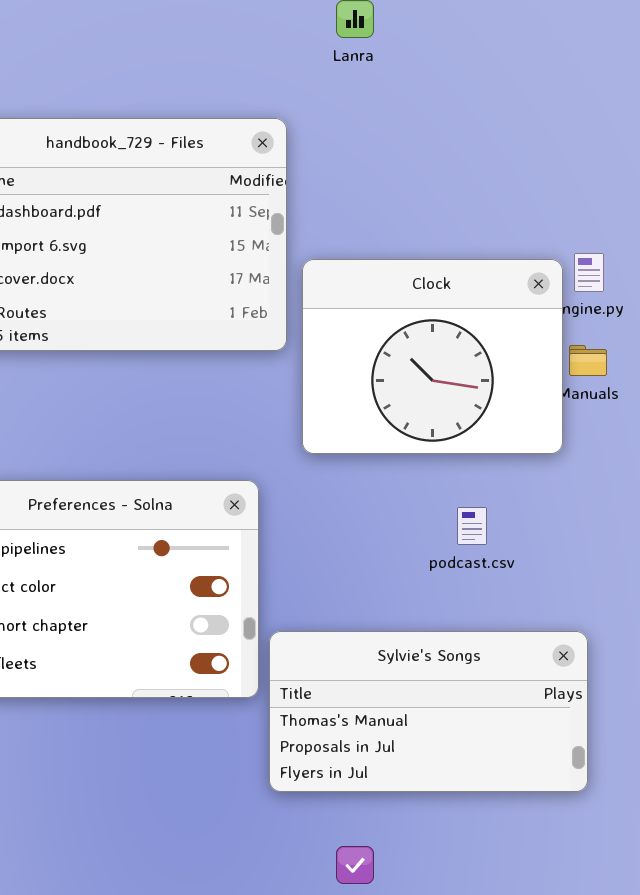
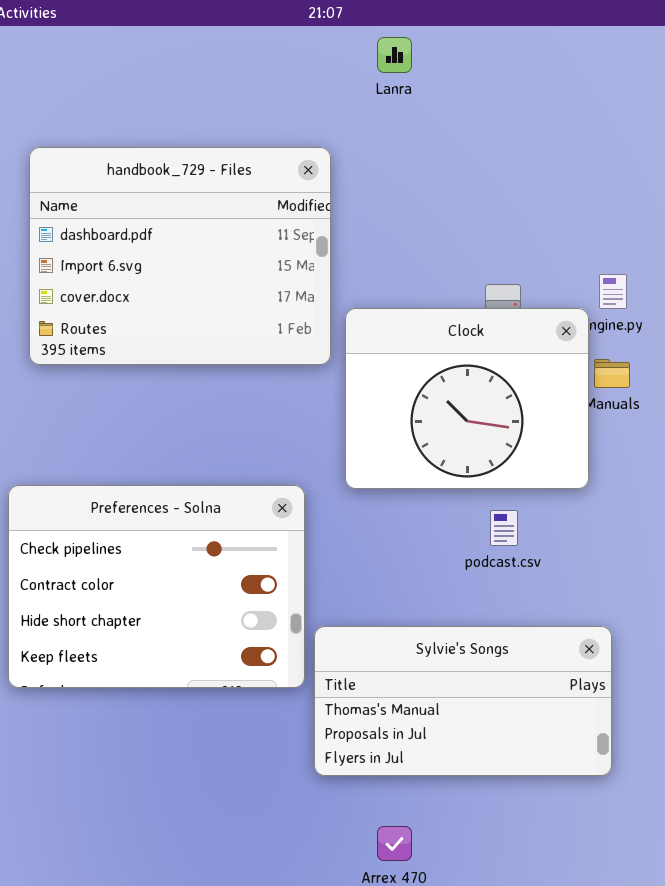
Clock: [302,259,563,454] -> [345,308,589,489], moved

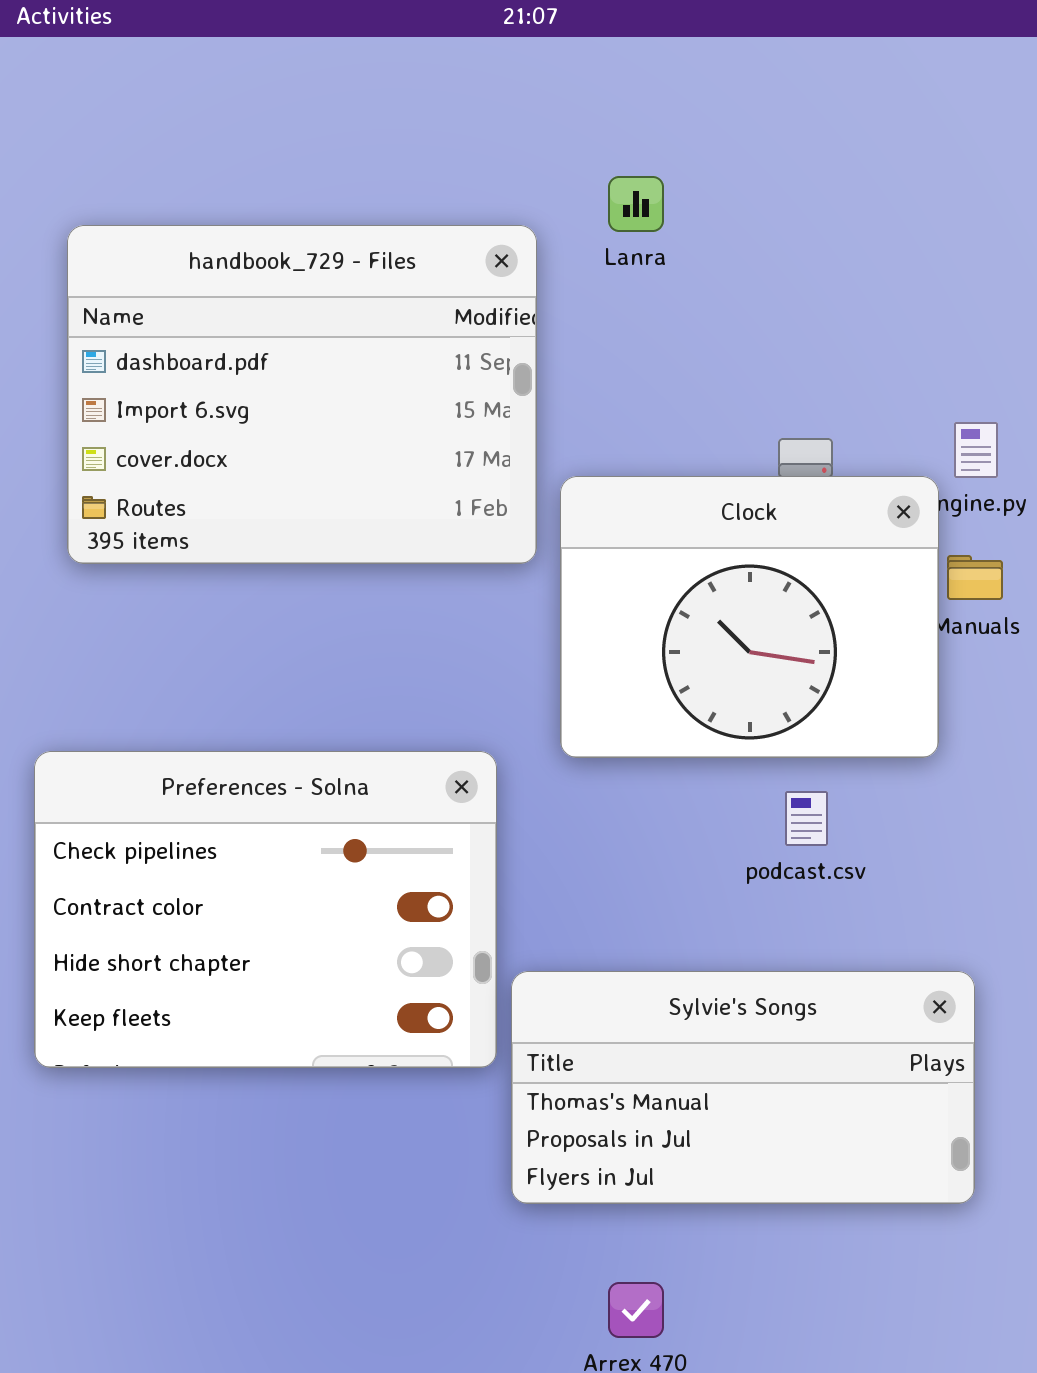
Lanra: [377,37,412,73] -> [608,176,664,232], moved

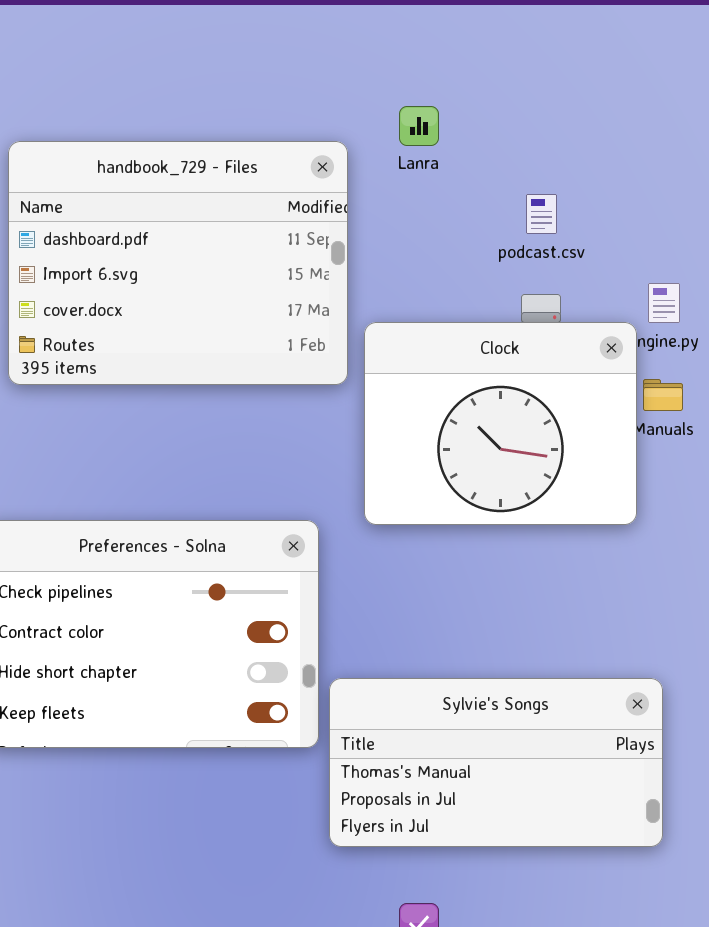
podcast.csv: [785,791,828,846] -> [526,194,557,234], moved

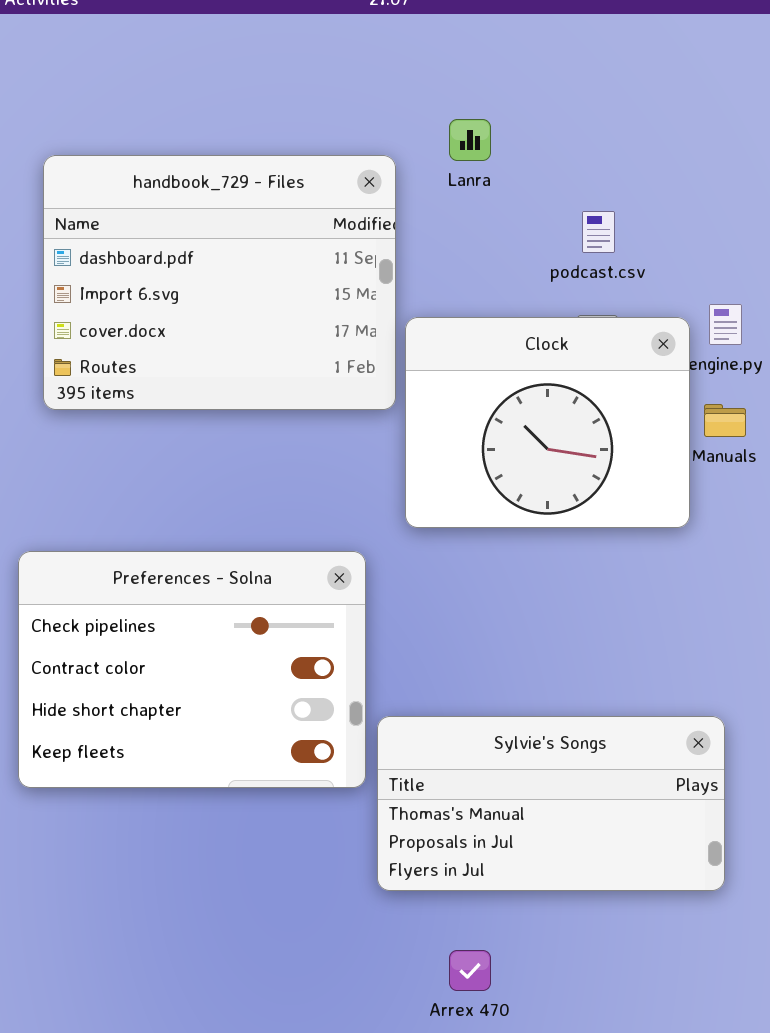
Clock: [364,322,637,525] -> [405,317,690,528], moved

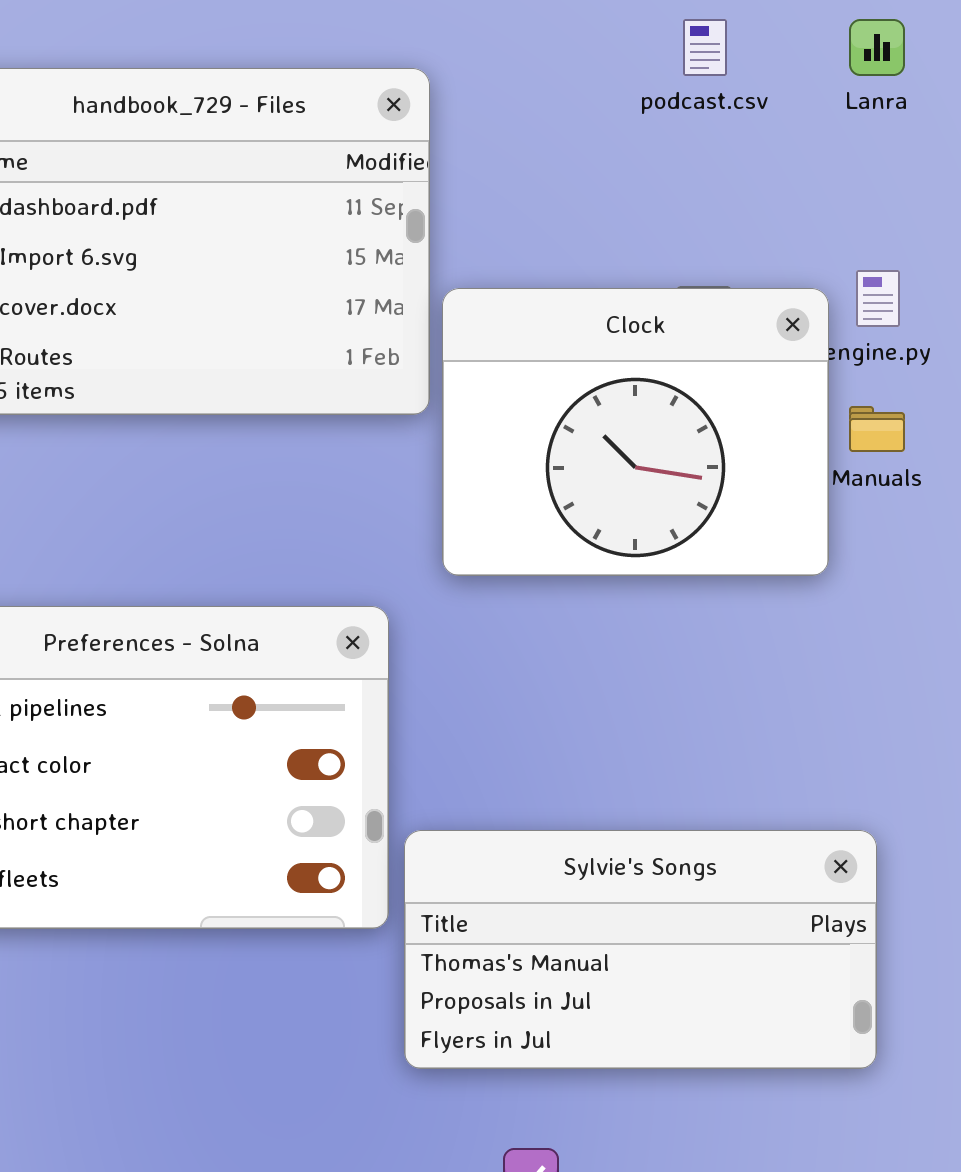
Lanra: [449,119,491,161] -> [849,19,905,76], moved
podcast.csv: [582,211,615,253] -> [683,19,727,76], moved

